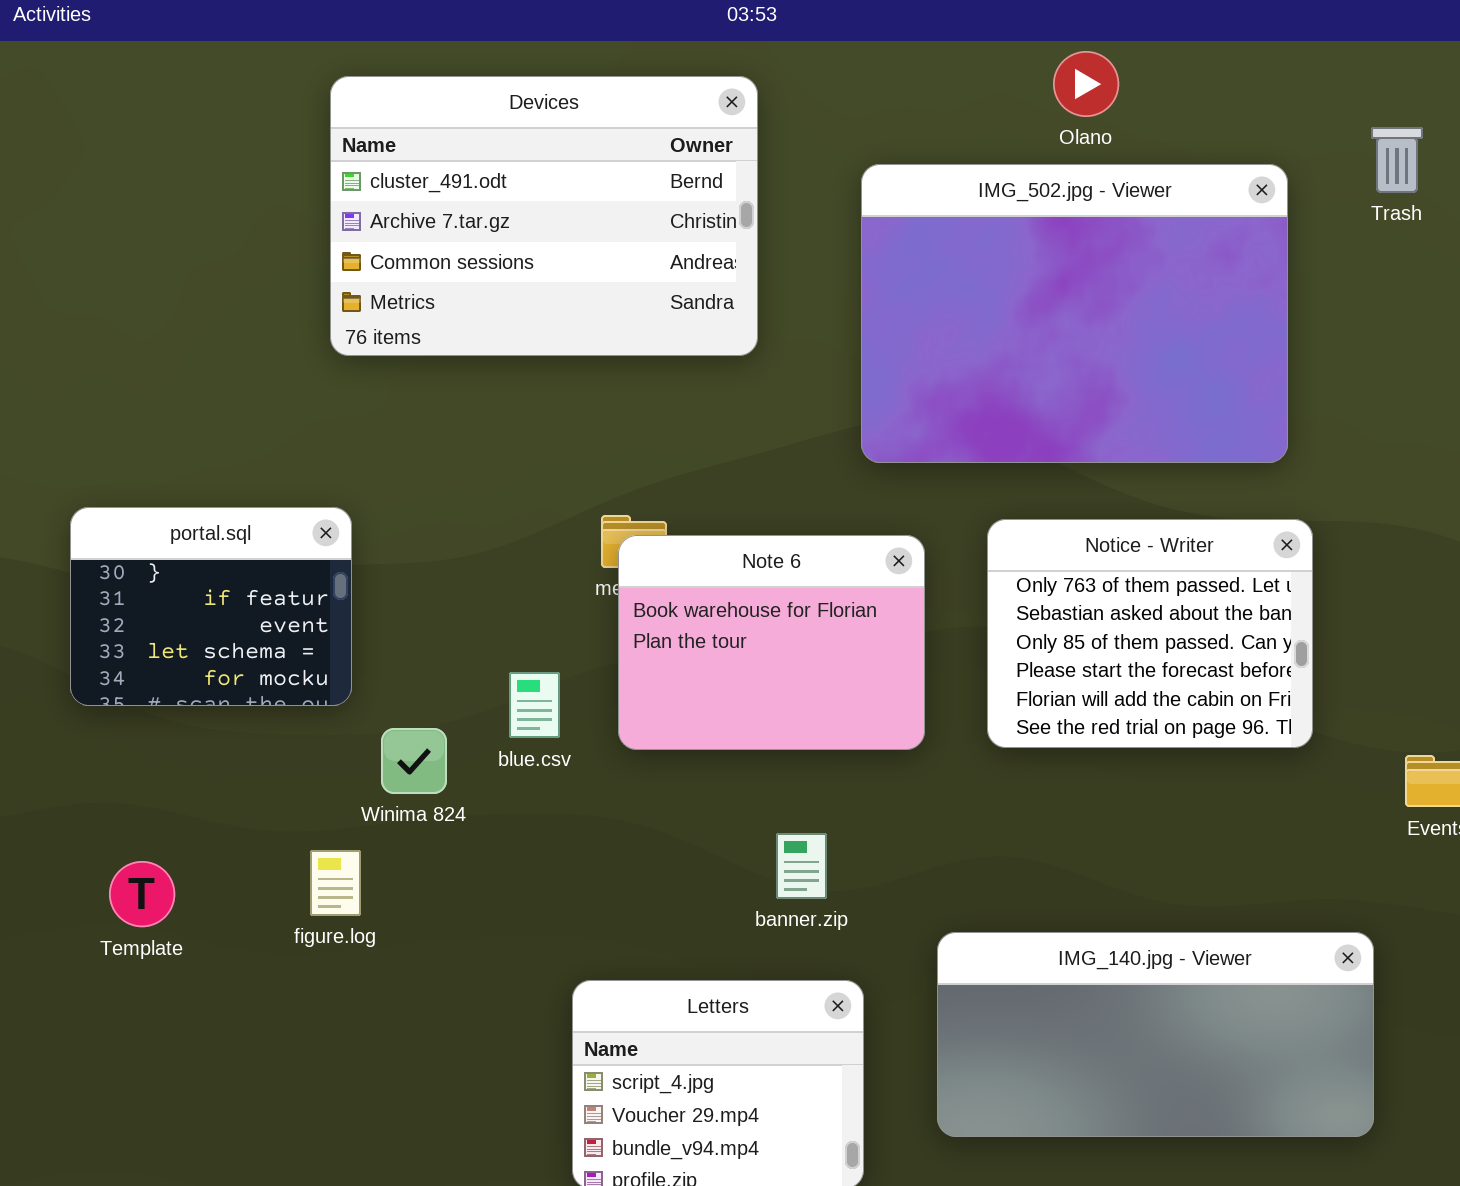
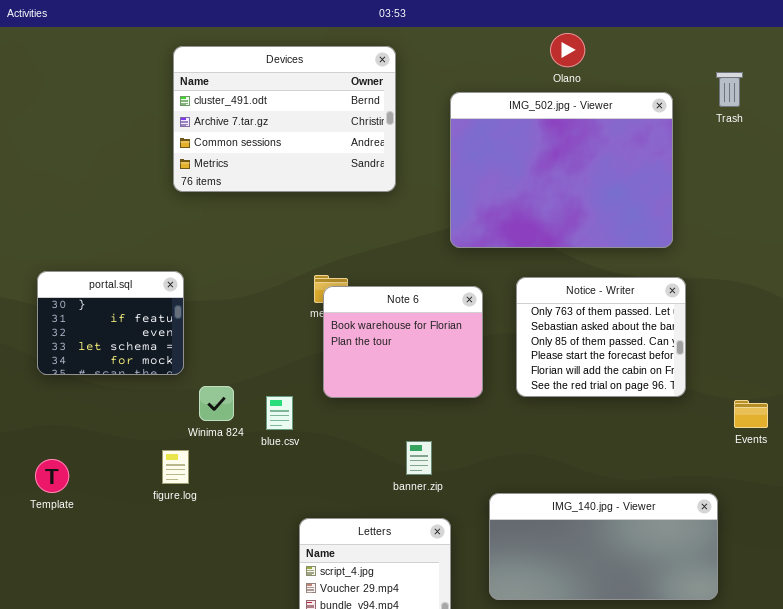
blue.csv: [509,672,560,738] -> [266,396,293,430], moved
Template: [109,861,175,927] -> [35,459,69,493], moved

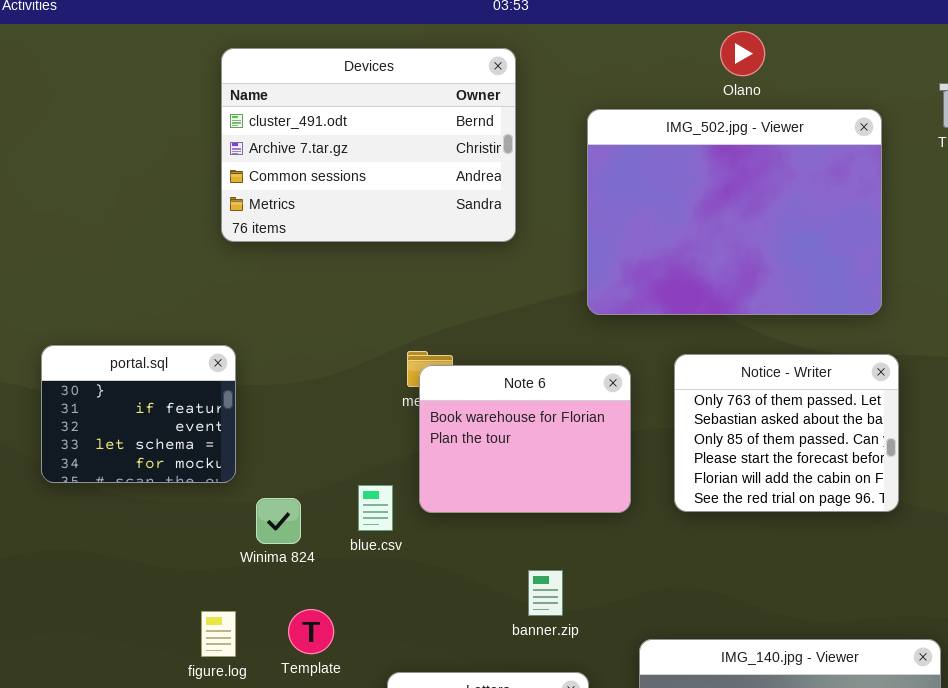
blue.csv: [266,396,293,430] -> [358,485,393,531], moved
figure.log: [162,450,189,484] -> [201,611,236,657], moved
Template: [35,459,69,493] -> [288,609,334,654], moved

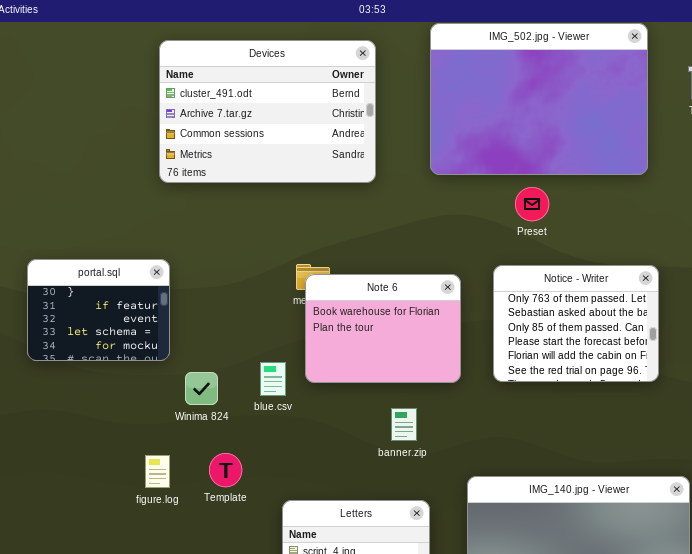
IMG_502.jpg - Viewer: [587,109,882,315] -> [430,23,648,175], moved
banner.zip: [528,570,563,616] -> [391,408,417,441], moved

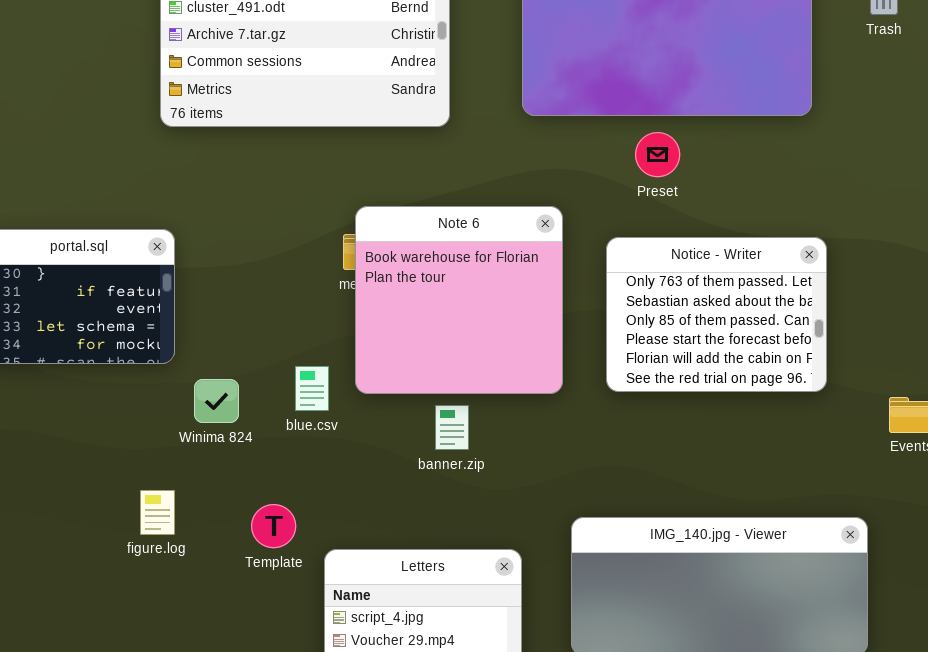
Note 6: [305,274,461,383] -> [355,206,563,394], resized
banner.zip: [391,408,417,441] -> [435,405,469,450], moved
Template: [209,453,242,487] -> [251,504,296,548], moved

